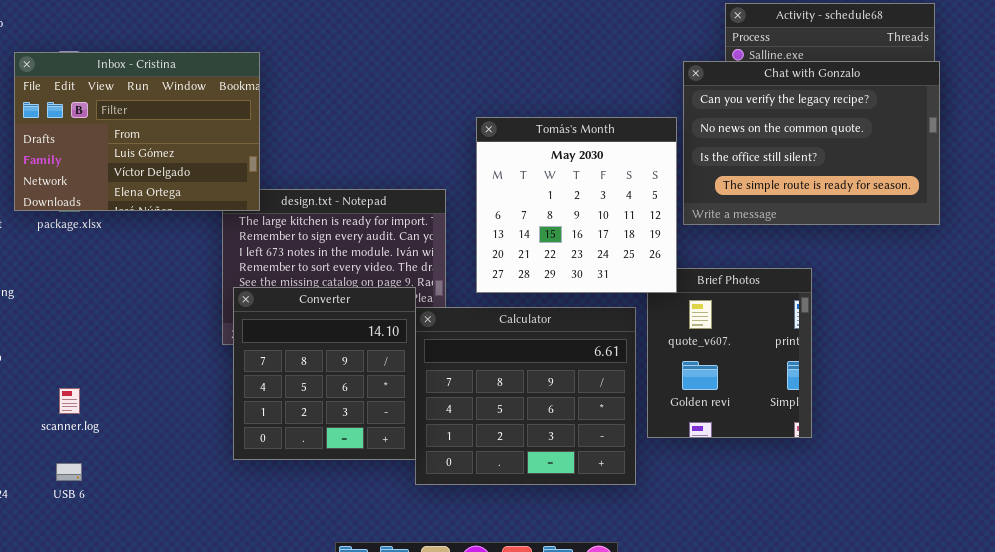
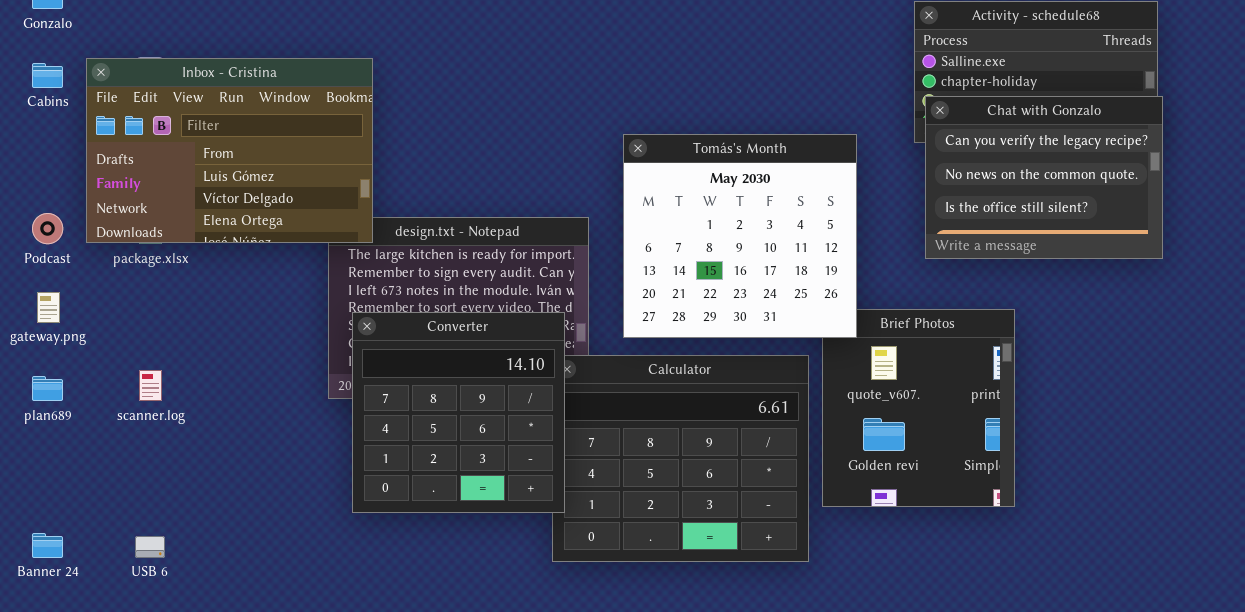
Chat with Gonzalo: [683,61,940,225] -> [925,96,1163,259], resized
Converter: [233,287,416,460] -> [352,312,565,513], moved
scanner.log: [59,388,80,414] -> [139,370,162,401], moved

